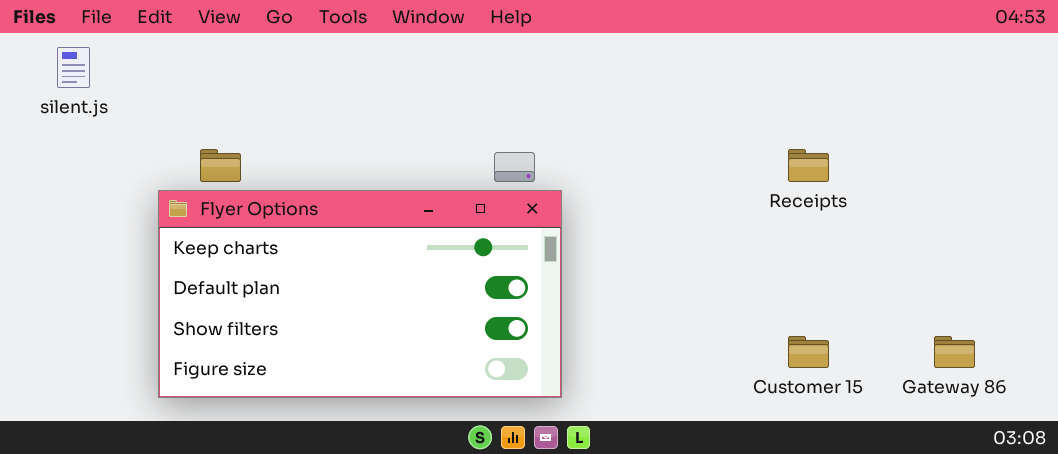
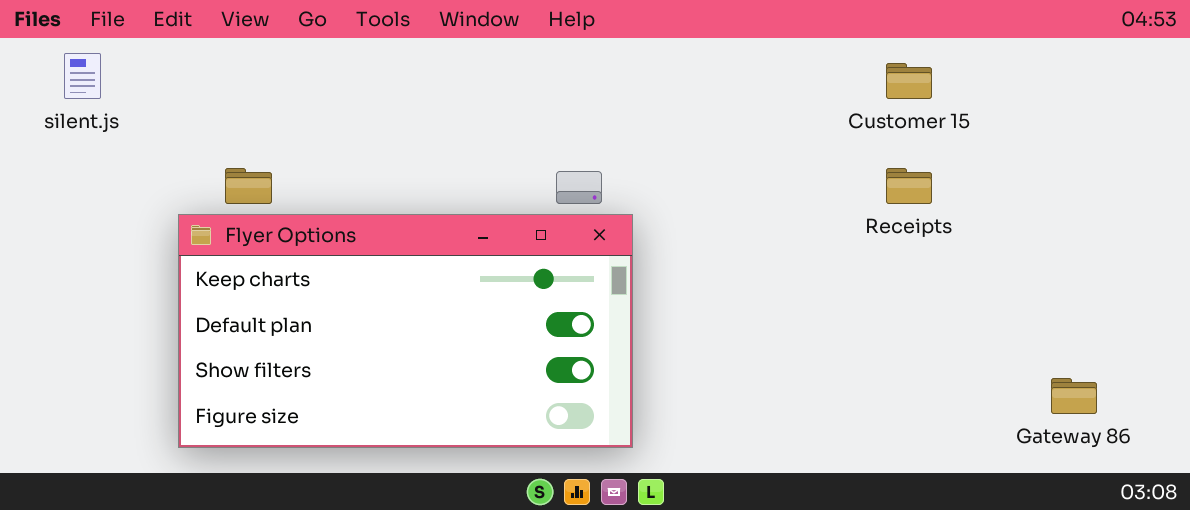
Customer 15: [788,336,829,368] -> [886,63,932,99], moved

